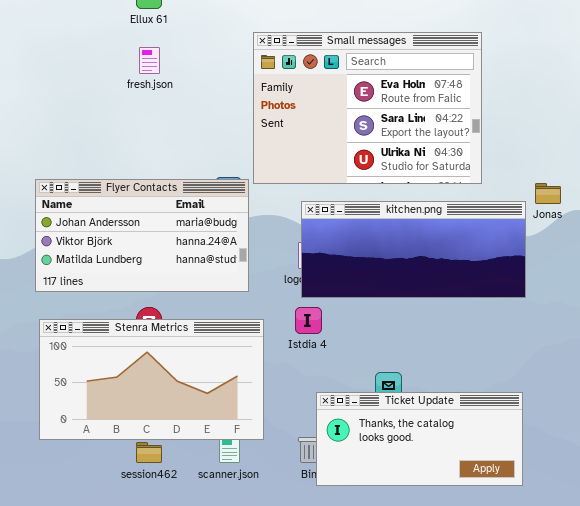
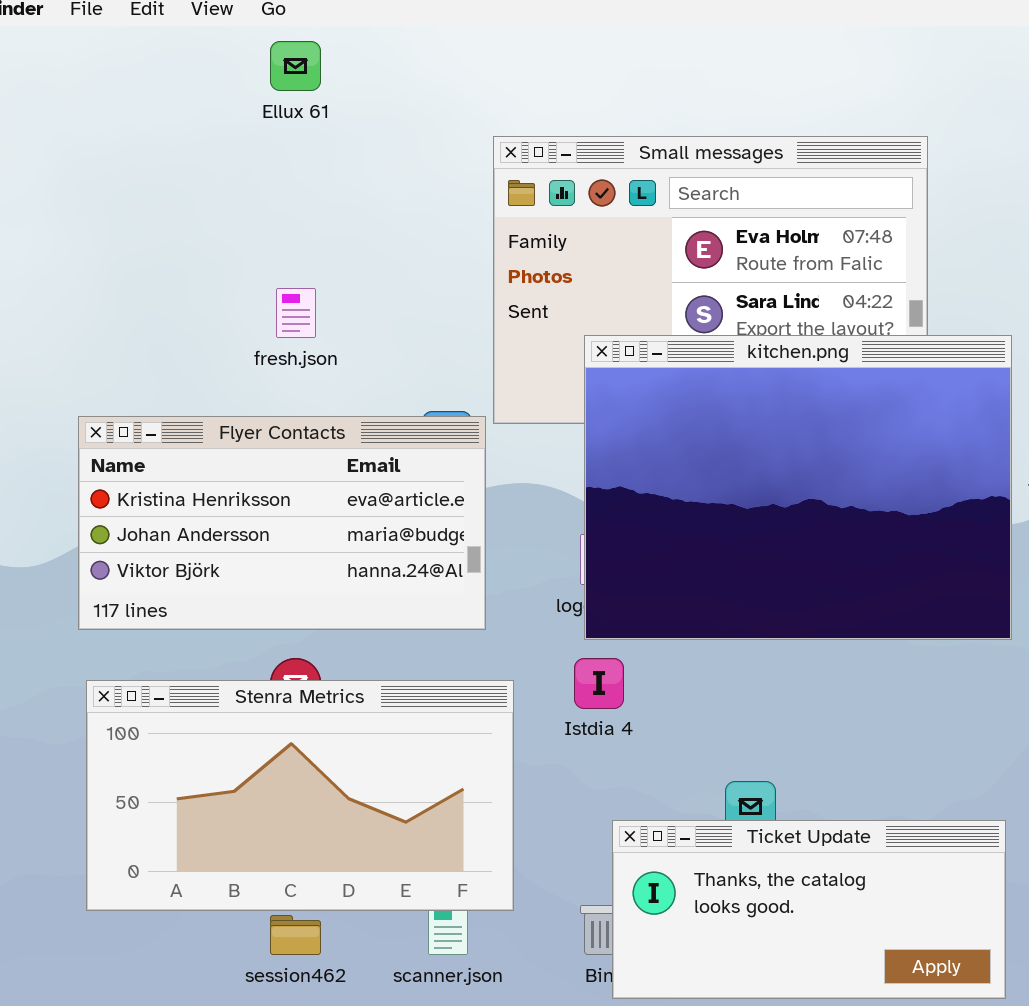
fresh.json: [139,47,160,74] -> [276,288,316,338], moved
Flyer Contacts: [35,179,249,292] -> [78,416,486,630], scrolled up 1 row
kitchen.png: [301,201,526,298] -> [584,335,1012,640], resized

